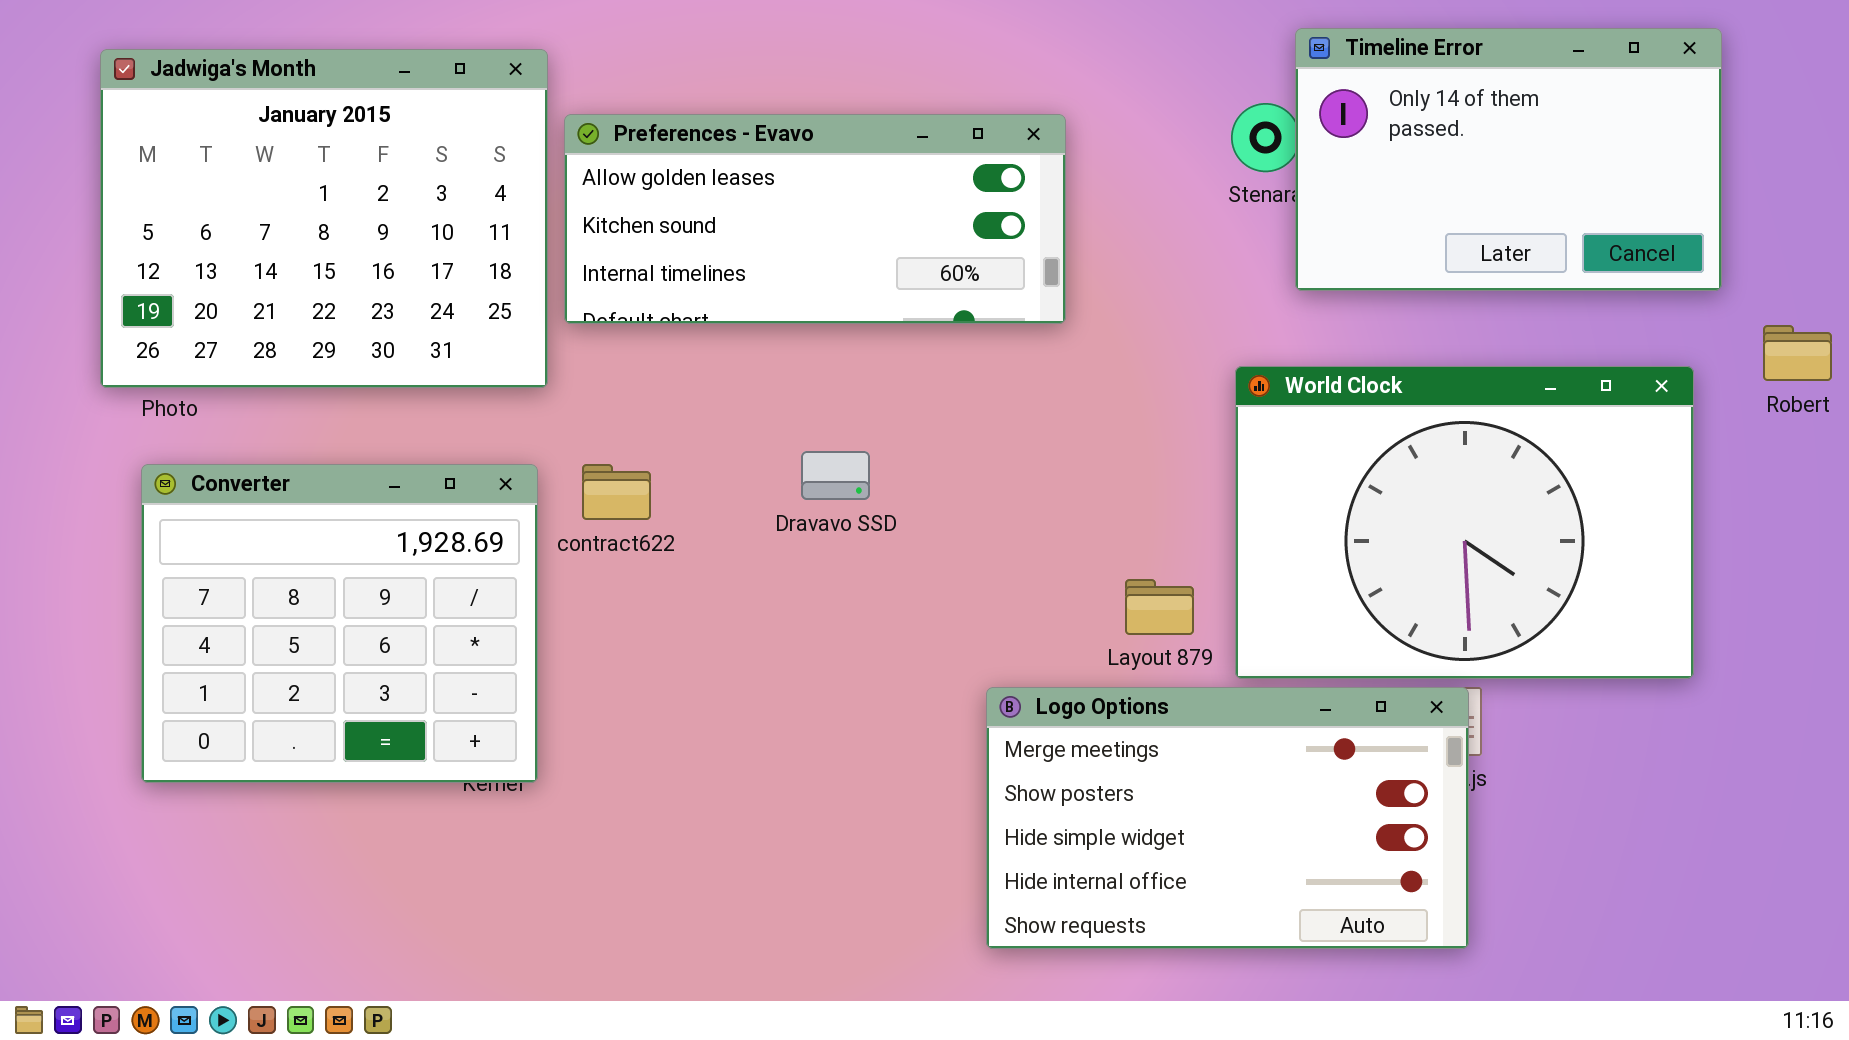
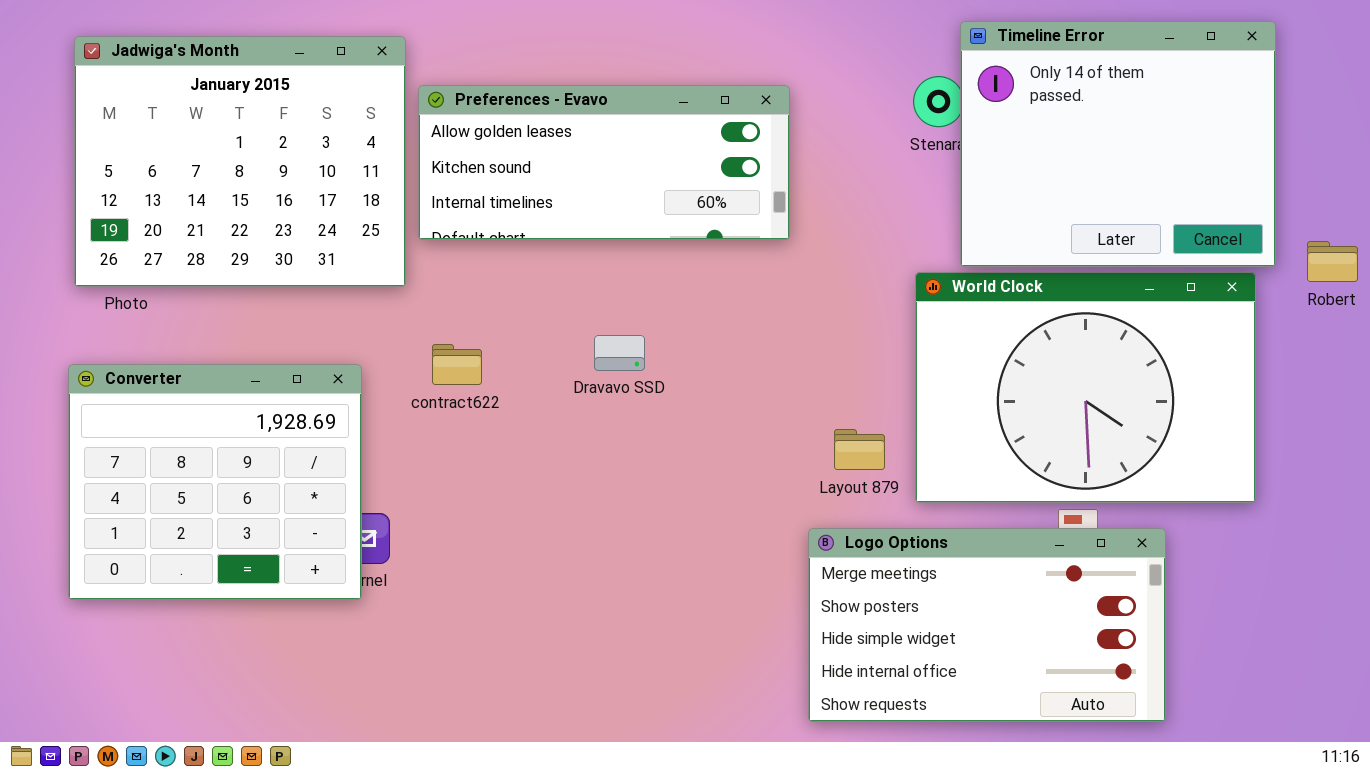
Timeline Error: [1295,28,1722,291] -> [960,21,1276,267], resized
Converter: [141,464,538,783] -> [68,364,362,600], moved
Logo Options: [986,687,1469,949] -> [808,528,1166,722], moved

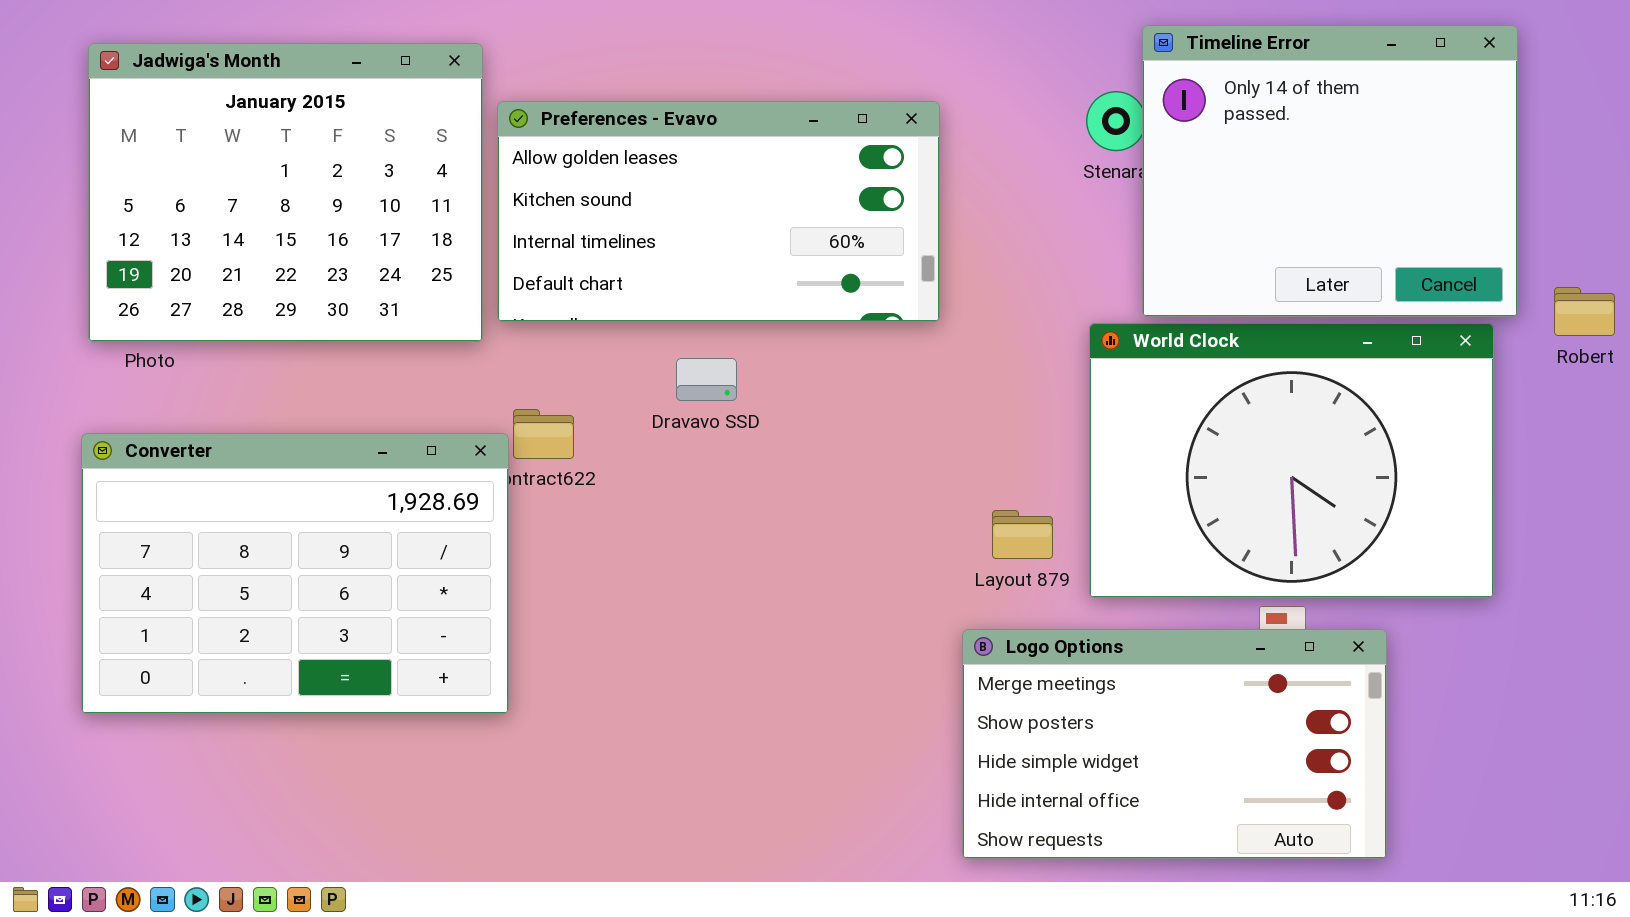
Preferences - Evavo: [418,85,790,240] -> [497,101,940,322], resized
Dravavo SSD: [594,335,645,371] -> [676,358,737,401], moved
Converter: [68,364,362,600] -> [81,433,509,714], resized

